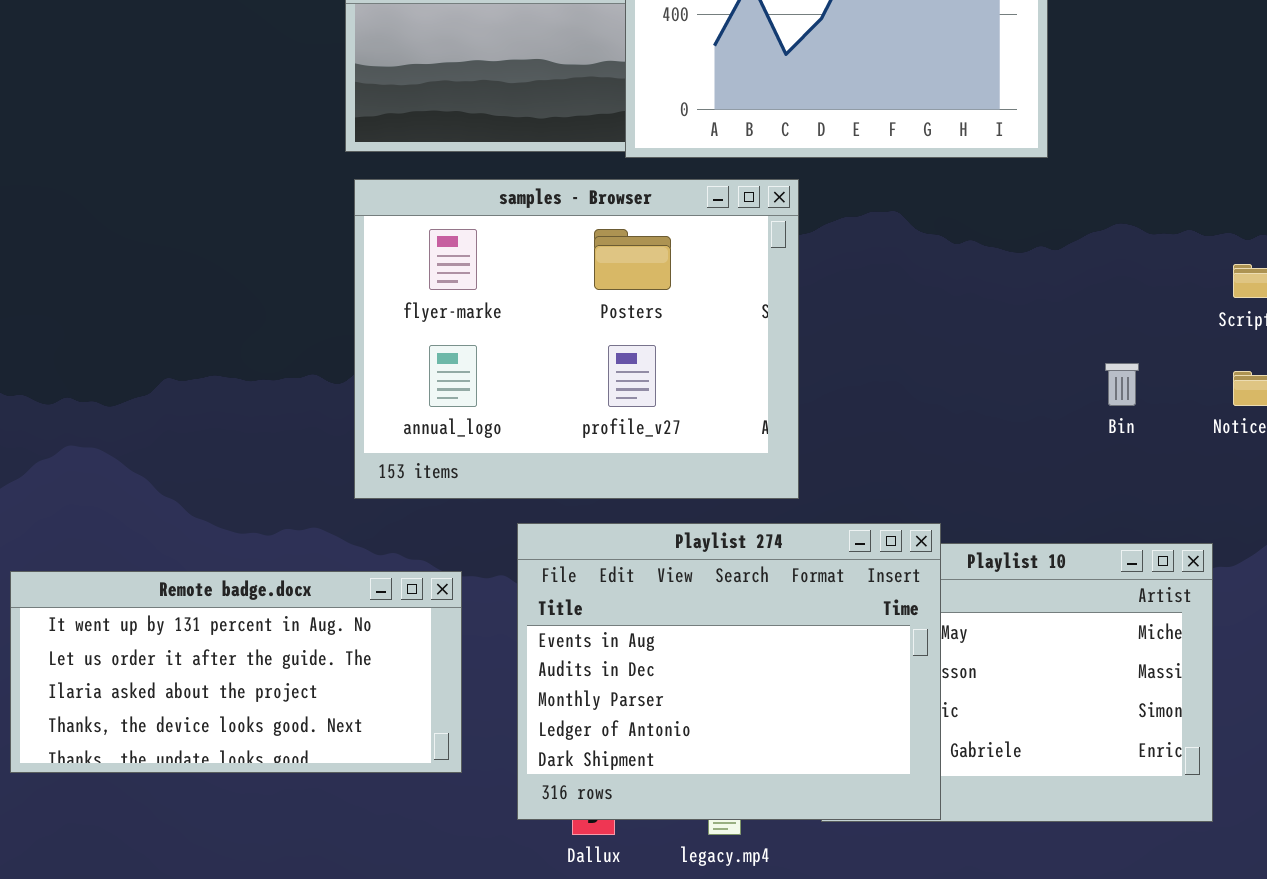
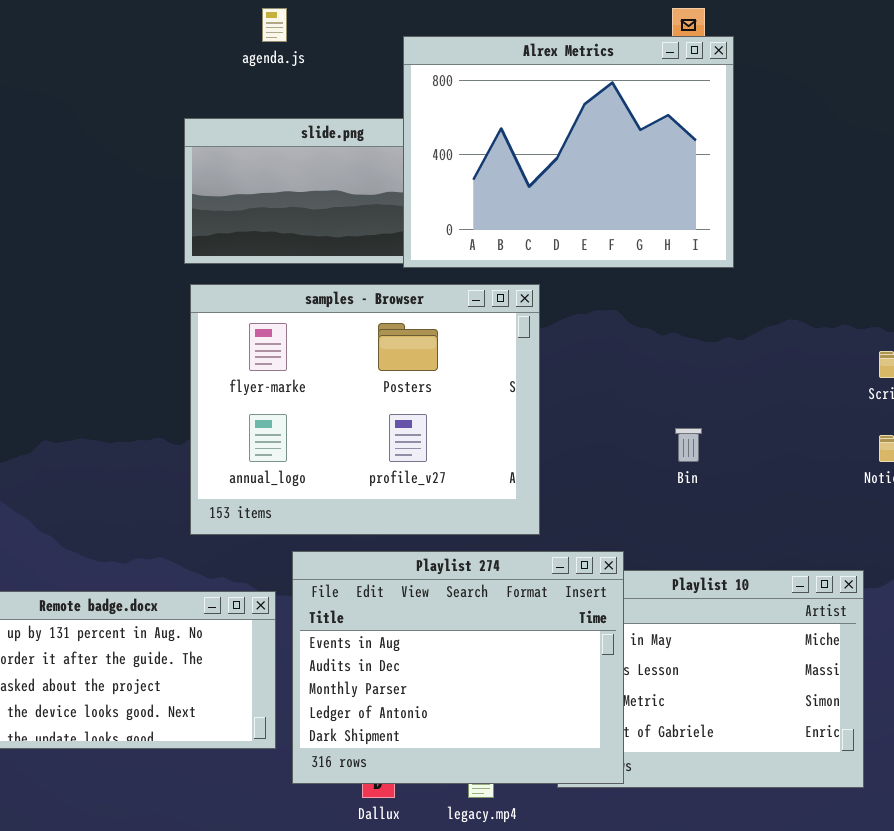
Bin: [1105,363,1139,406] -> [675,428,702,462], moved
Playlist 274: [517,523,941,820] -> [292,551,624,784], moved

